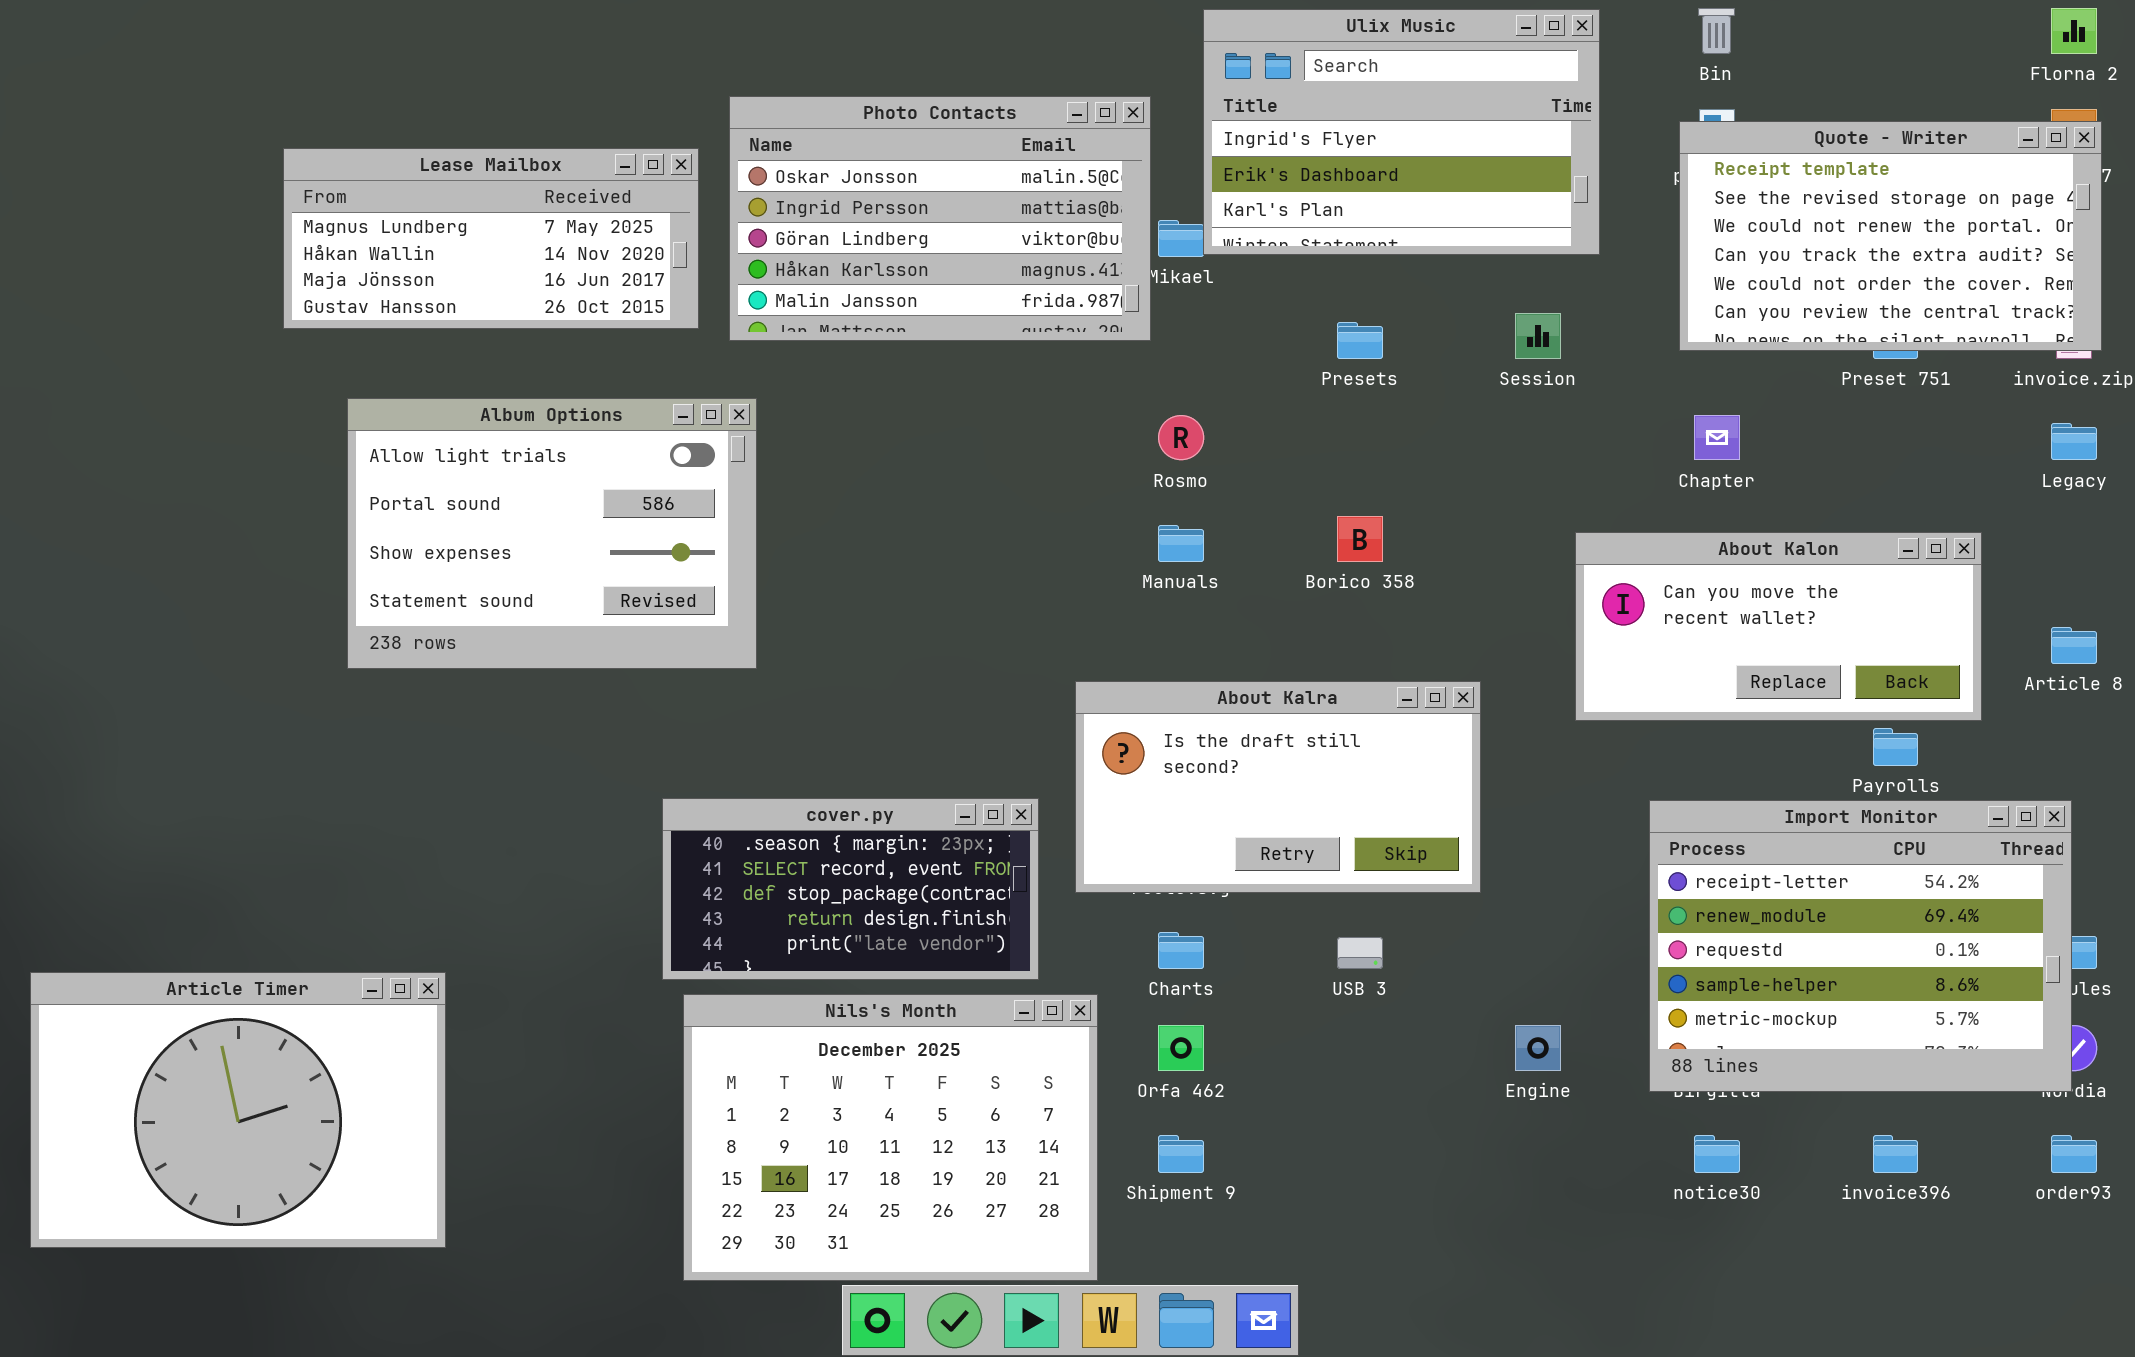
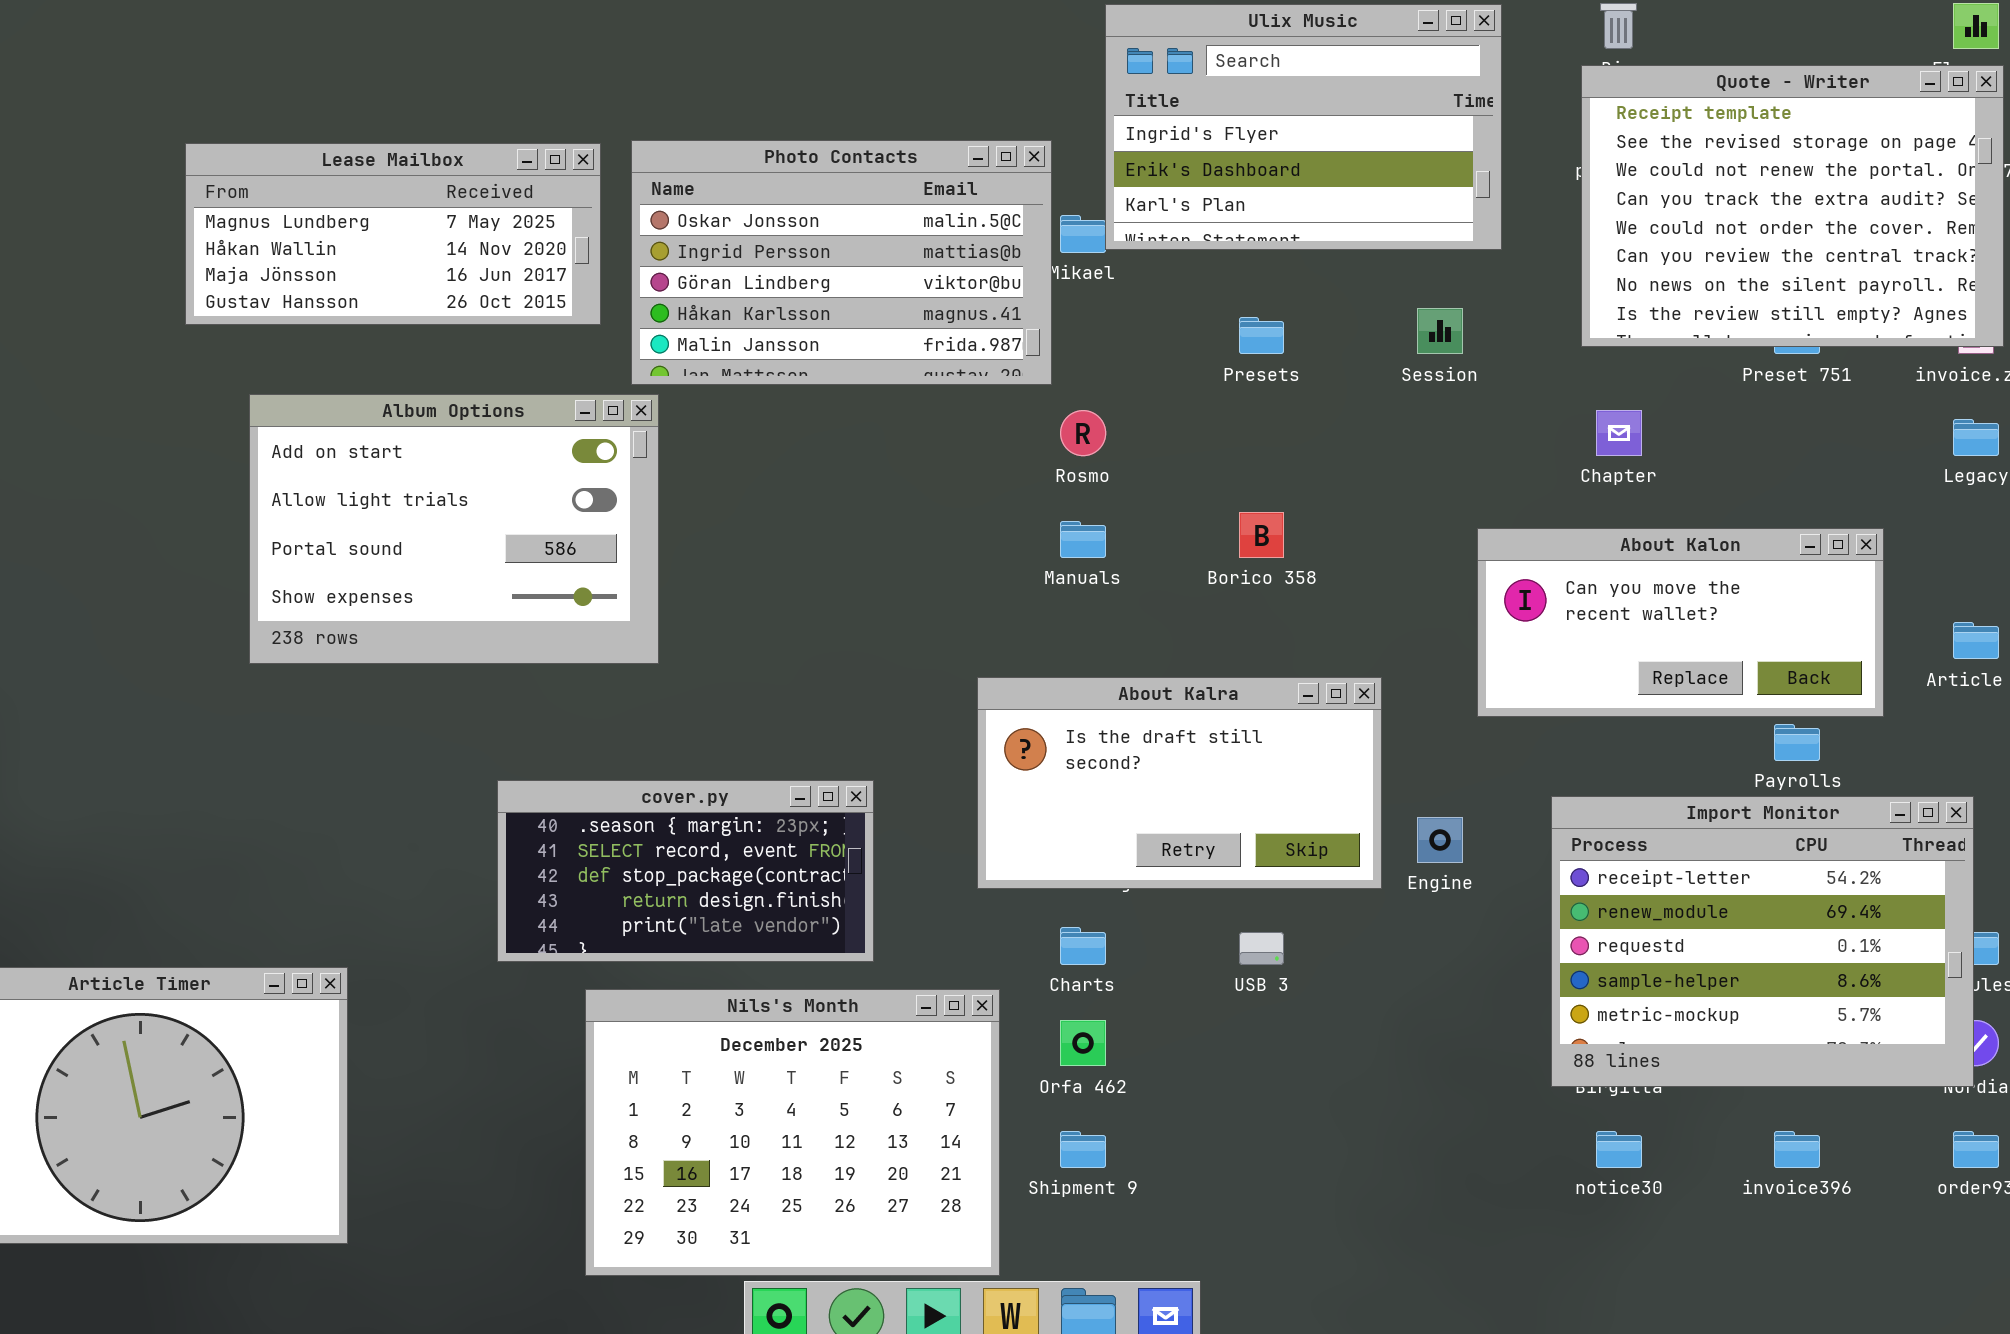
Photo Contacts: [729,96,1151,341] -> [631,140,1052,385], moved
Quote - Writer: [1679,121,2102,351] -> [1581,65,2004,347], resized
Album Options: [347,398,757,669] -> [249,394,659,664], scrolled up 1 row
cover.py: [662,798,1039,980] -> [497,780,874,962], moved
Engine: [1515,1025,1561,1071] -> [1417,817,1463,863], moved

